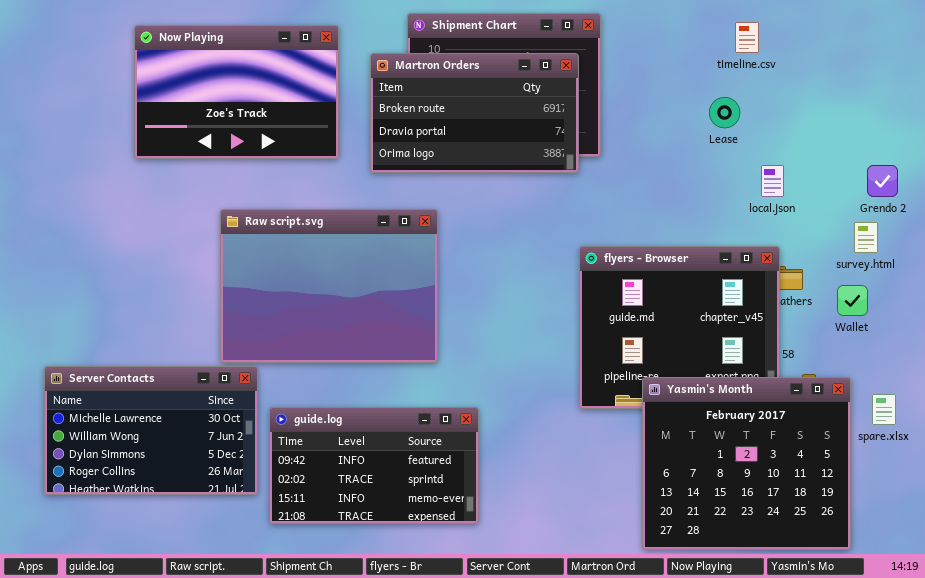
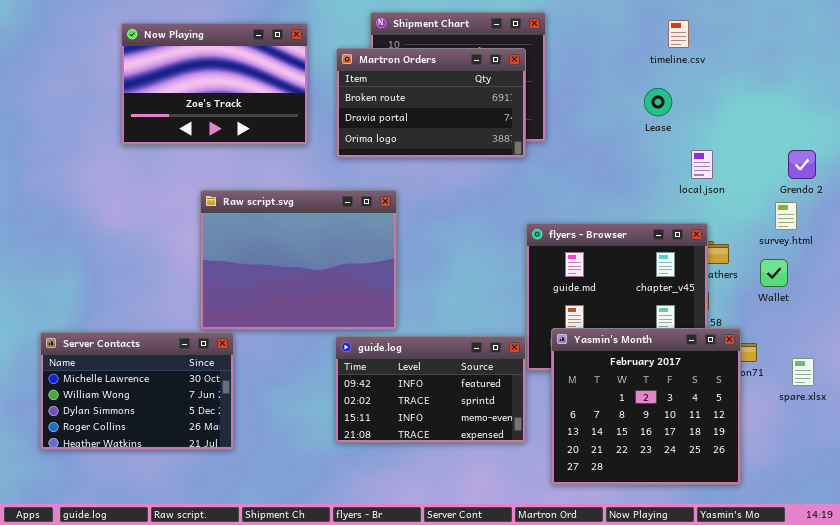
Yasmin's Month: [642,377,851,550] -> [551,328,741,485], moved
guide.log: [269,407,479,524] -> [335,336,526,443], moved

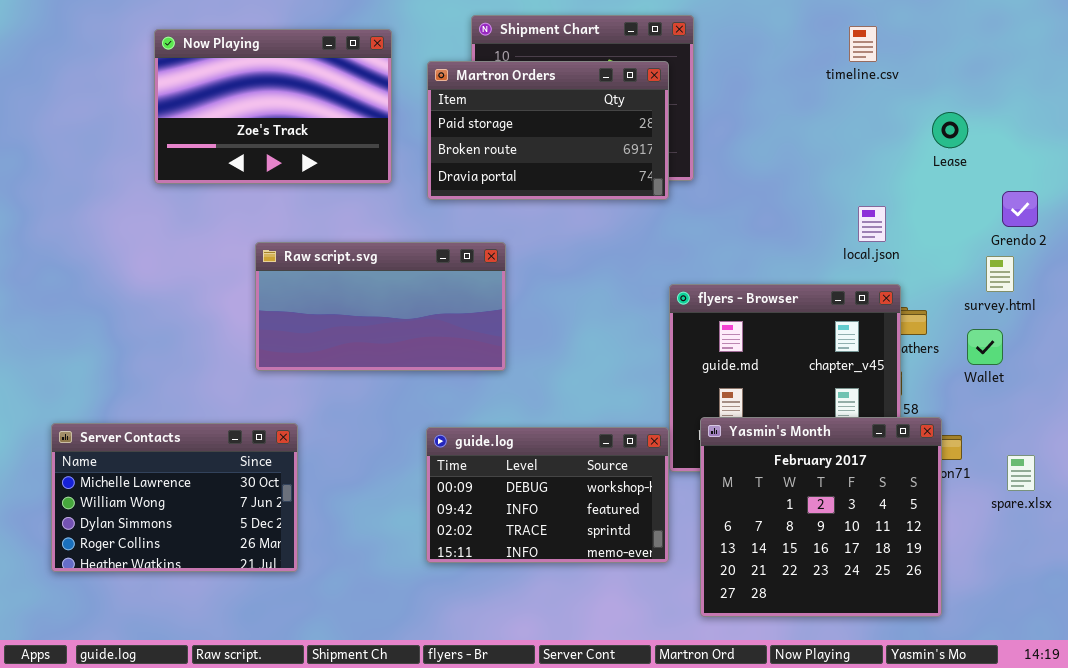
Martron Orders: [336,48,526,158] -> [427,61,669,200], scrolled up 1 row
Lease: [644,88,672,116] -> [932,112,968,148], moved
local.json: [691,150,713,179] -> [858,206,886,242], moved
Raw script.svg: [200,190,397,330] -> [255,242,506,371], resized
guide.log: [335,336,526,443] -> [426,427,669,563], scrolled up 1 row

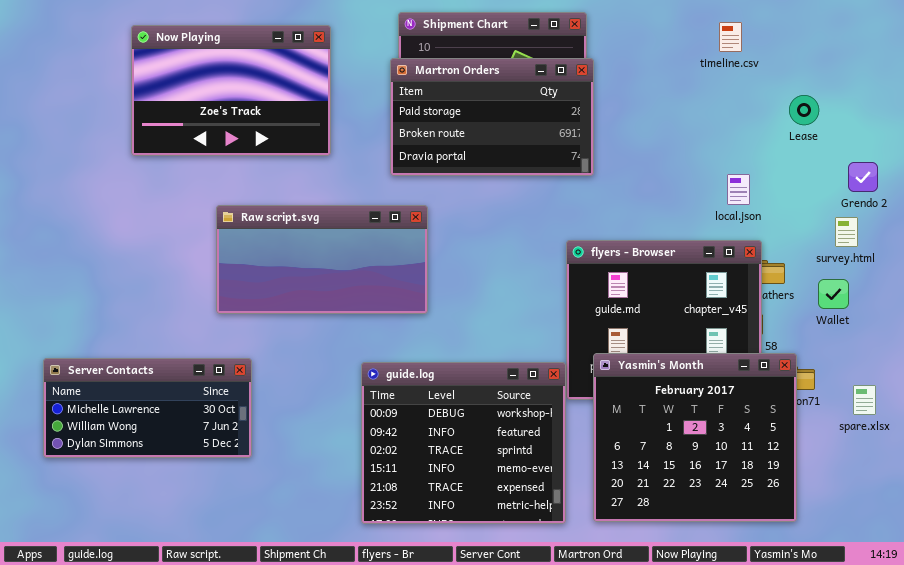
Martron Orders: [427,61,669,200] -> [390,58,594,176], moved
Server Contacts: [51,423,298,572] -> [43,358,252,458], resized
guide.log: [426,427,669,563] -> [361,362,566,524], resized

